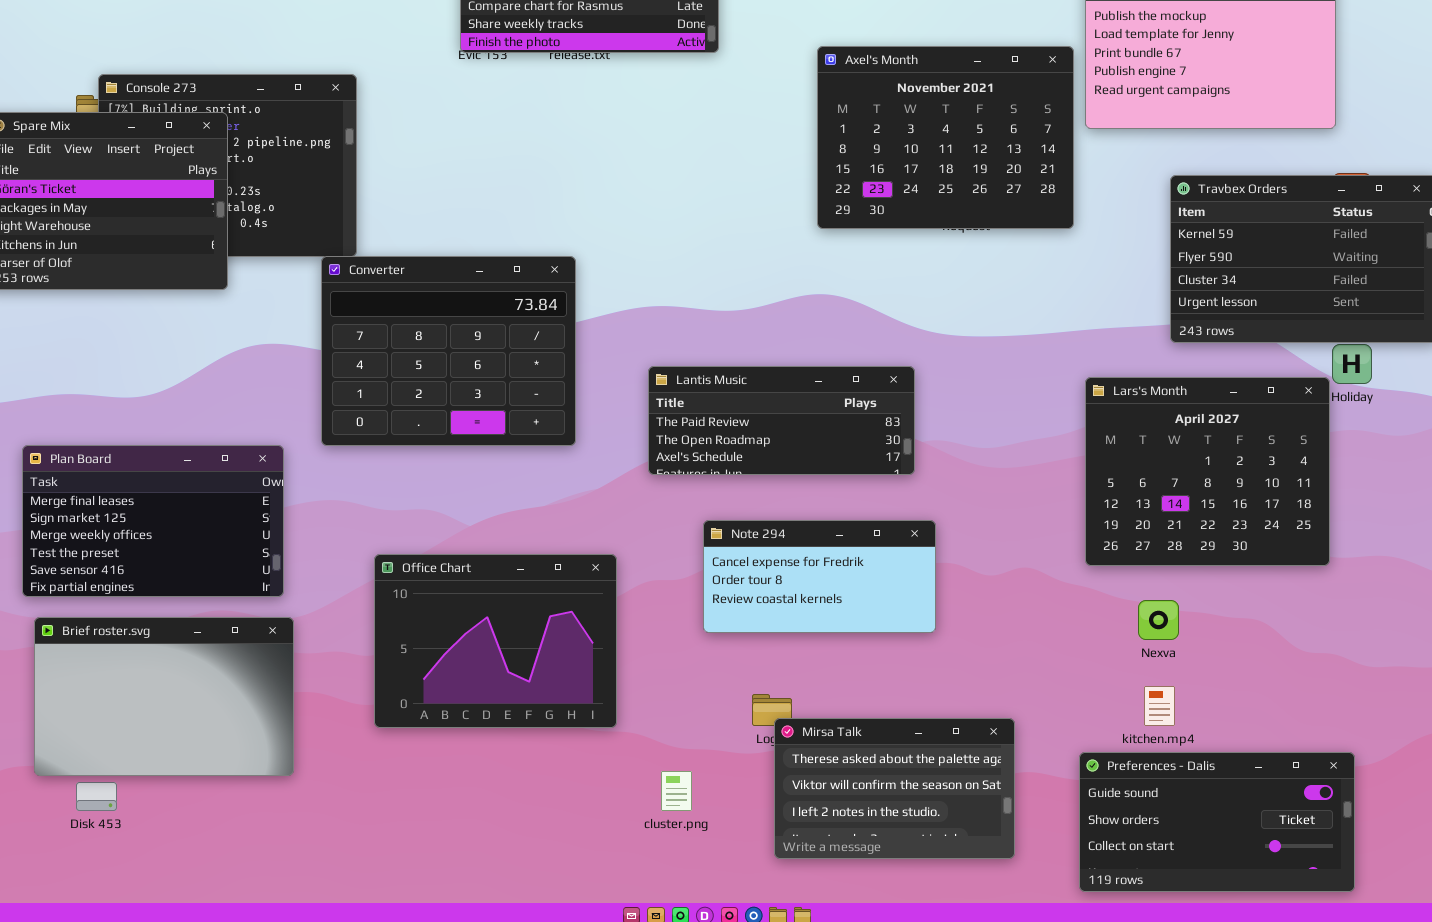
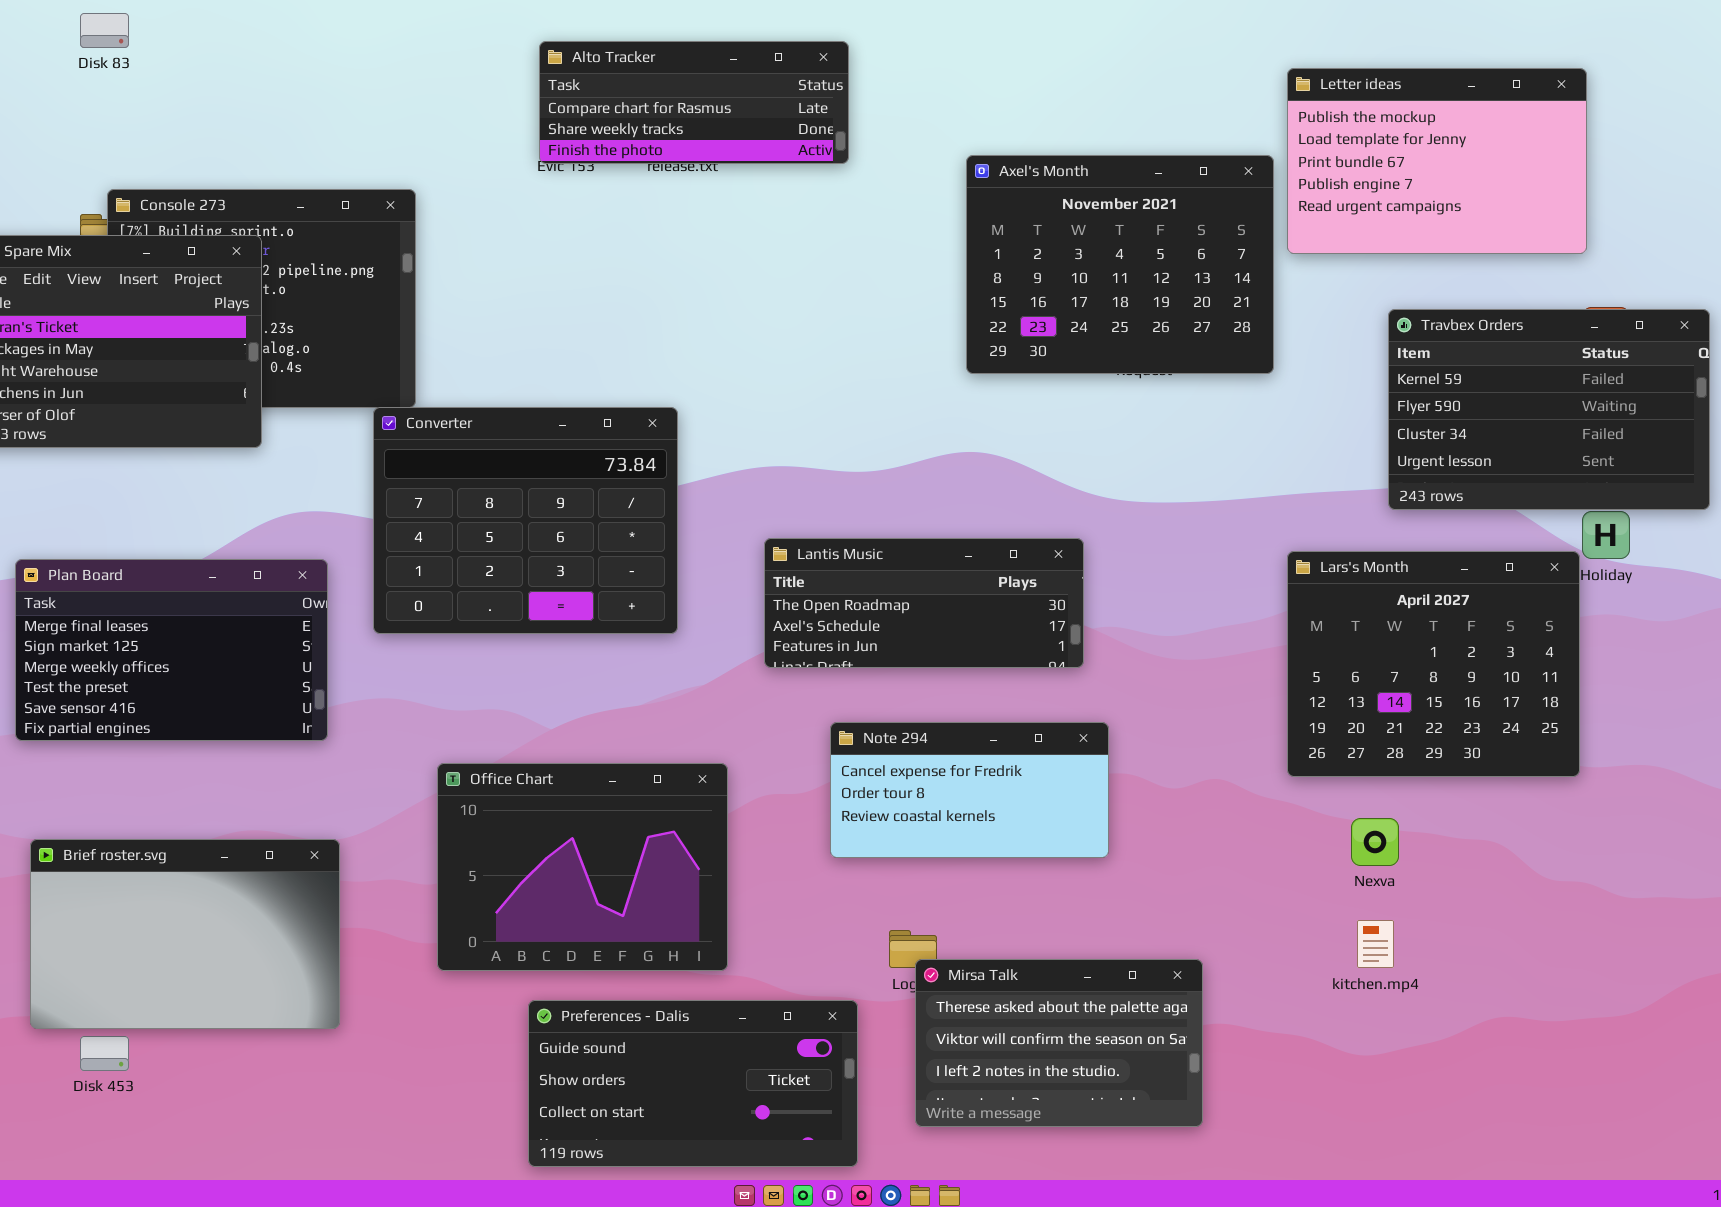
Lantis Music: [648,366,915,475] -> [764,538,1084,668], scrolled down 1 row
Plan Board: [22,445,284,597] -> [15,559,328,741], moved
Preferences - Dalis: [1079,752,1355,892] -> [528,1000,858,1167], moved

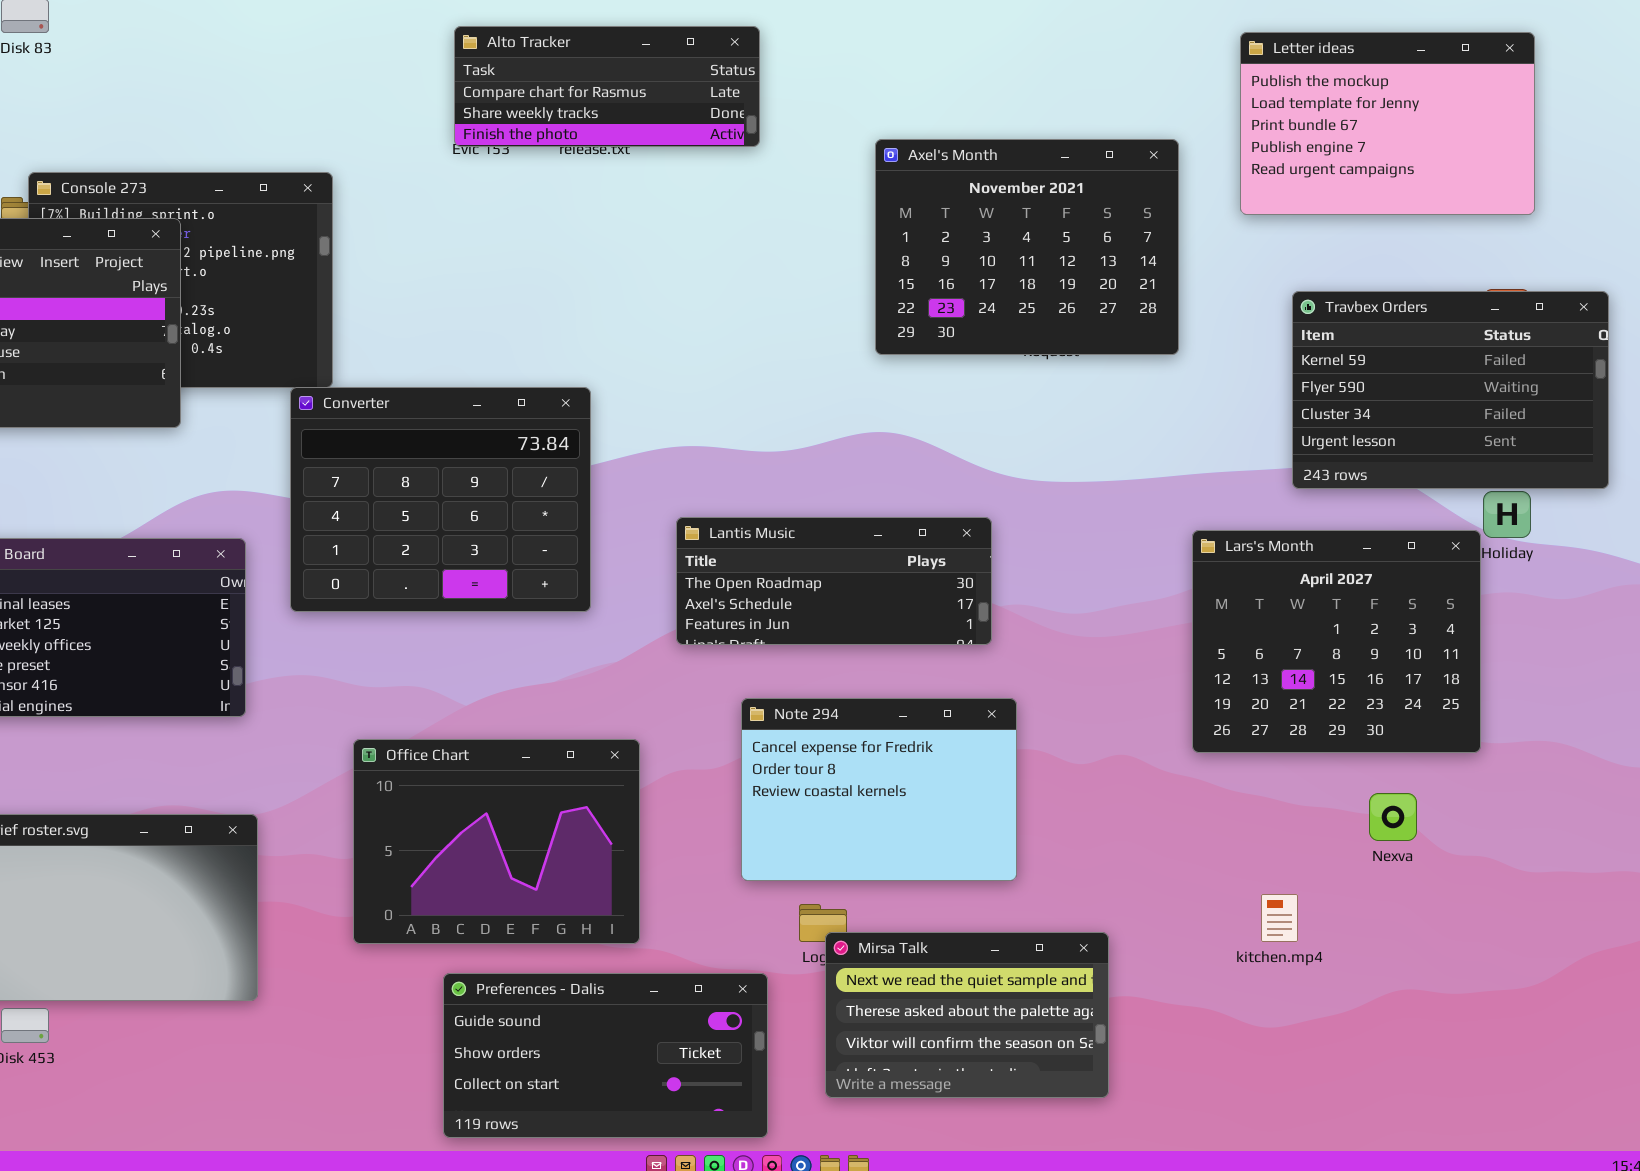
Letter ideas: [1287,68,1587,254] -> [1240,32,1535,215], moved
Note 294: [830,722,1109,858] -> [741,698,1017,881], resized
Nexva: [1351,818,1399,866] -> [1369,793,1417,841], moved
Mirsa Talk: [915,959,1203,1127] -> [825,932,1109,1098], scrolled up 1 row

